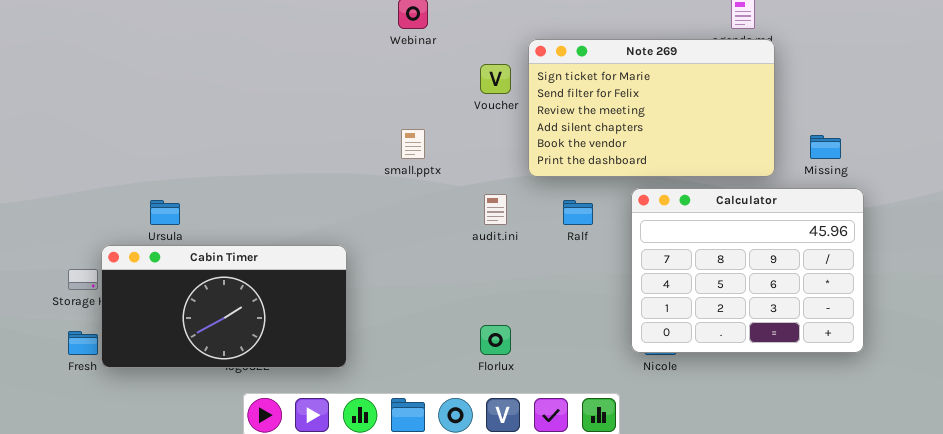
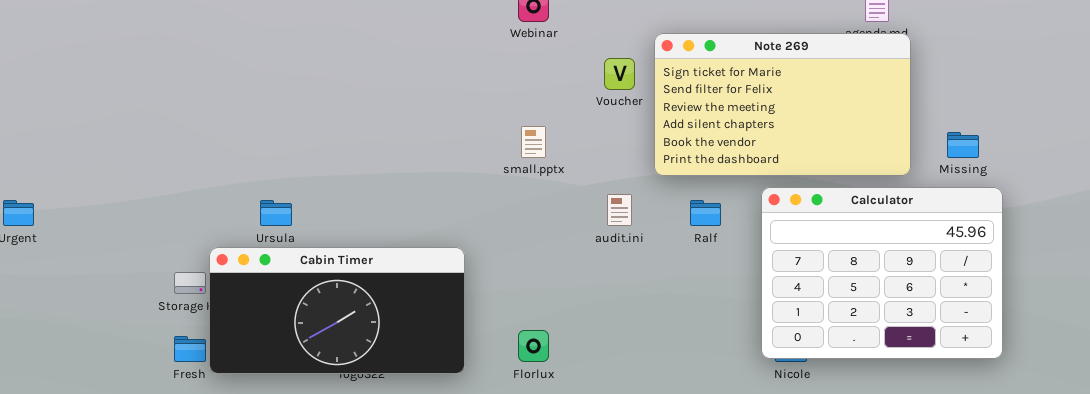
Florlux: [480,325,511,355] -> [518,330,549,362], moved

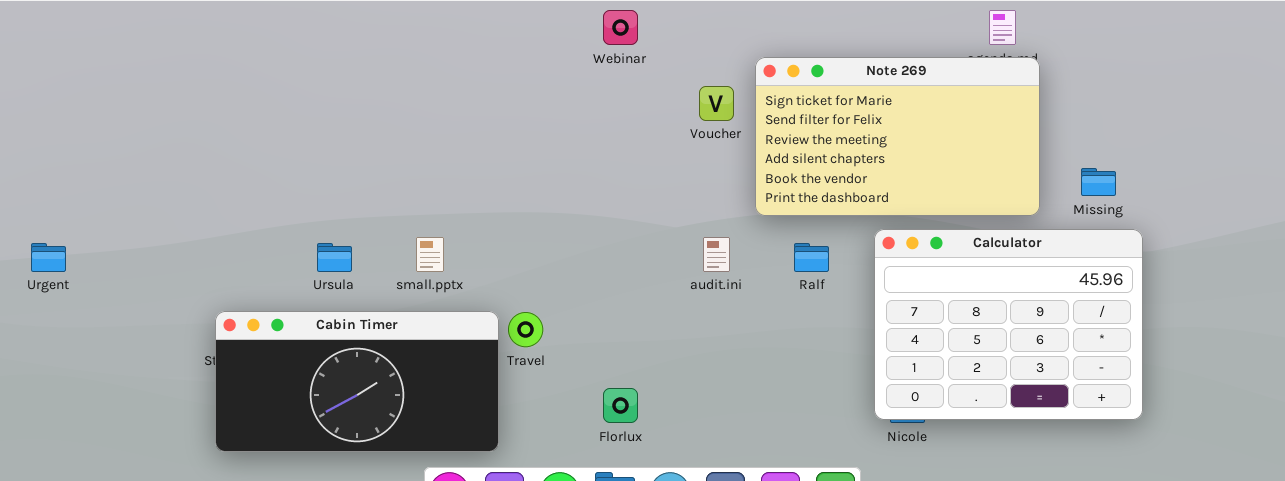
small.pptx: [521,126,546,158] -> [416,237,444,272], moved
Cabin Timer: [209,247,465,374] -> [215,311,499,452], moved

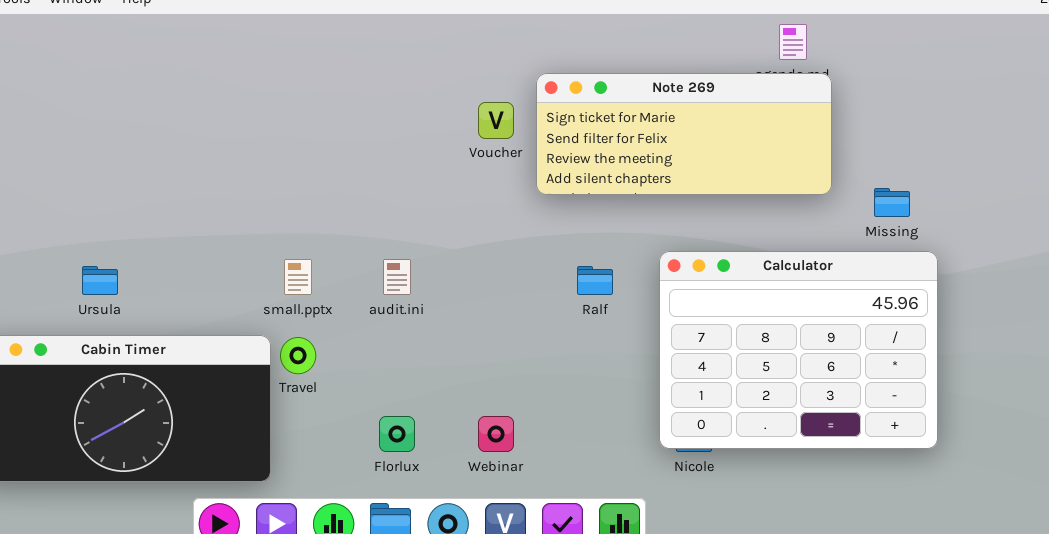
Webinar: [603,10,638,45] -> [478,416,514,452], moved
Note 269: [755,57,1040,216] -> [536,73,832,195], resized
small.pptx: [416,237,444,272] -> [284,259,312,295], moved
audit.ini: [703,237,730,272] -> [383,259,411,295], moved

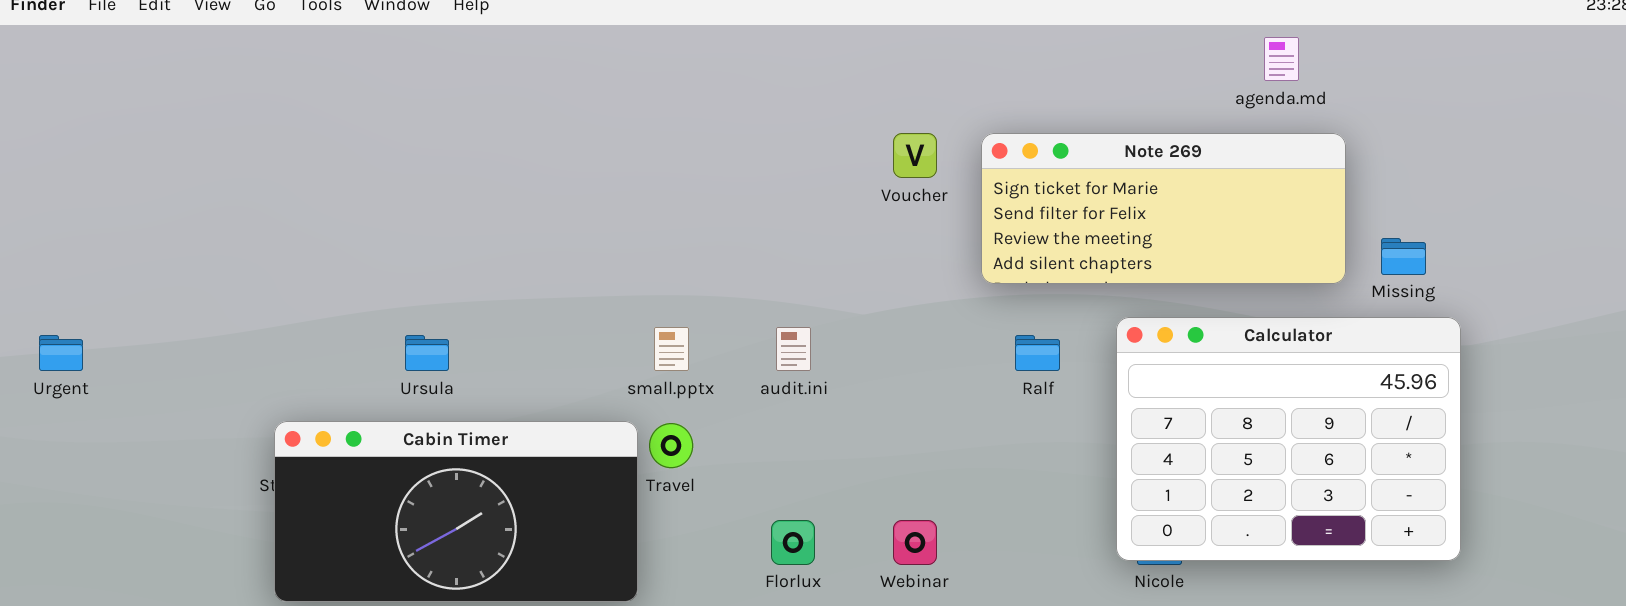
Note 269: [536,73,832,195] -> [981,133,1346,284], moved

